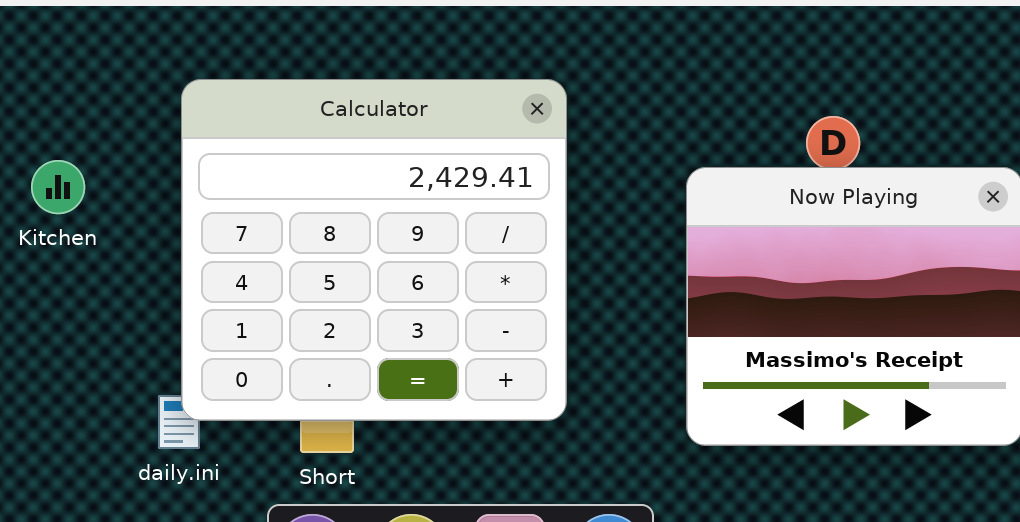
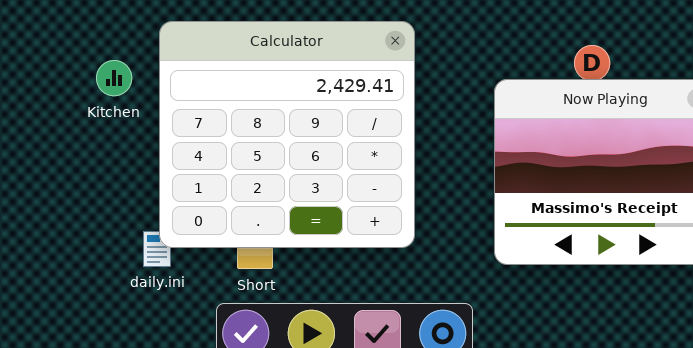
Kitchen: [31,160,85,214] -> [96,60,132,96], moved

